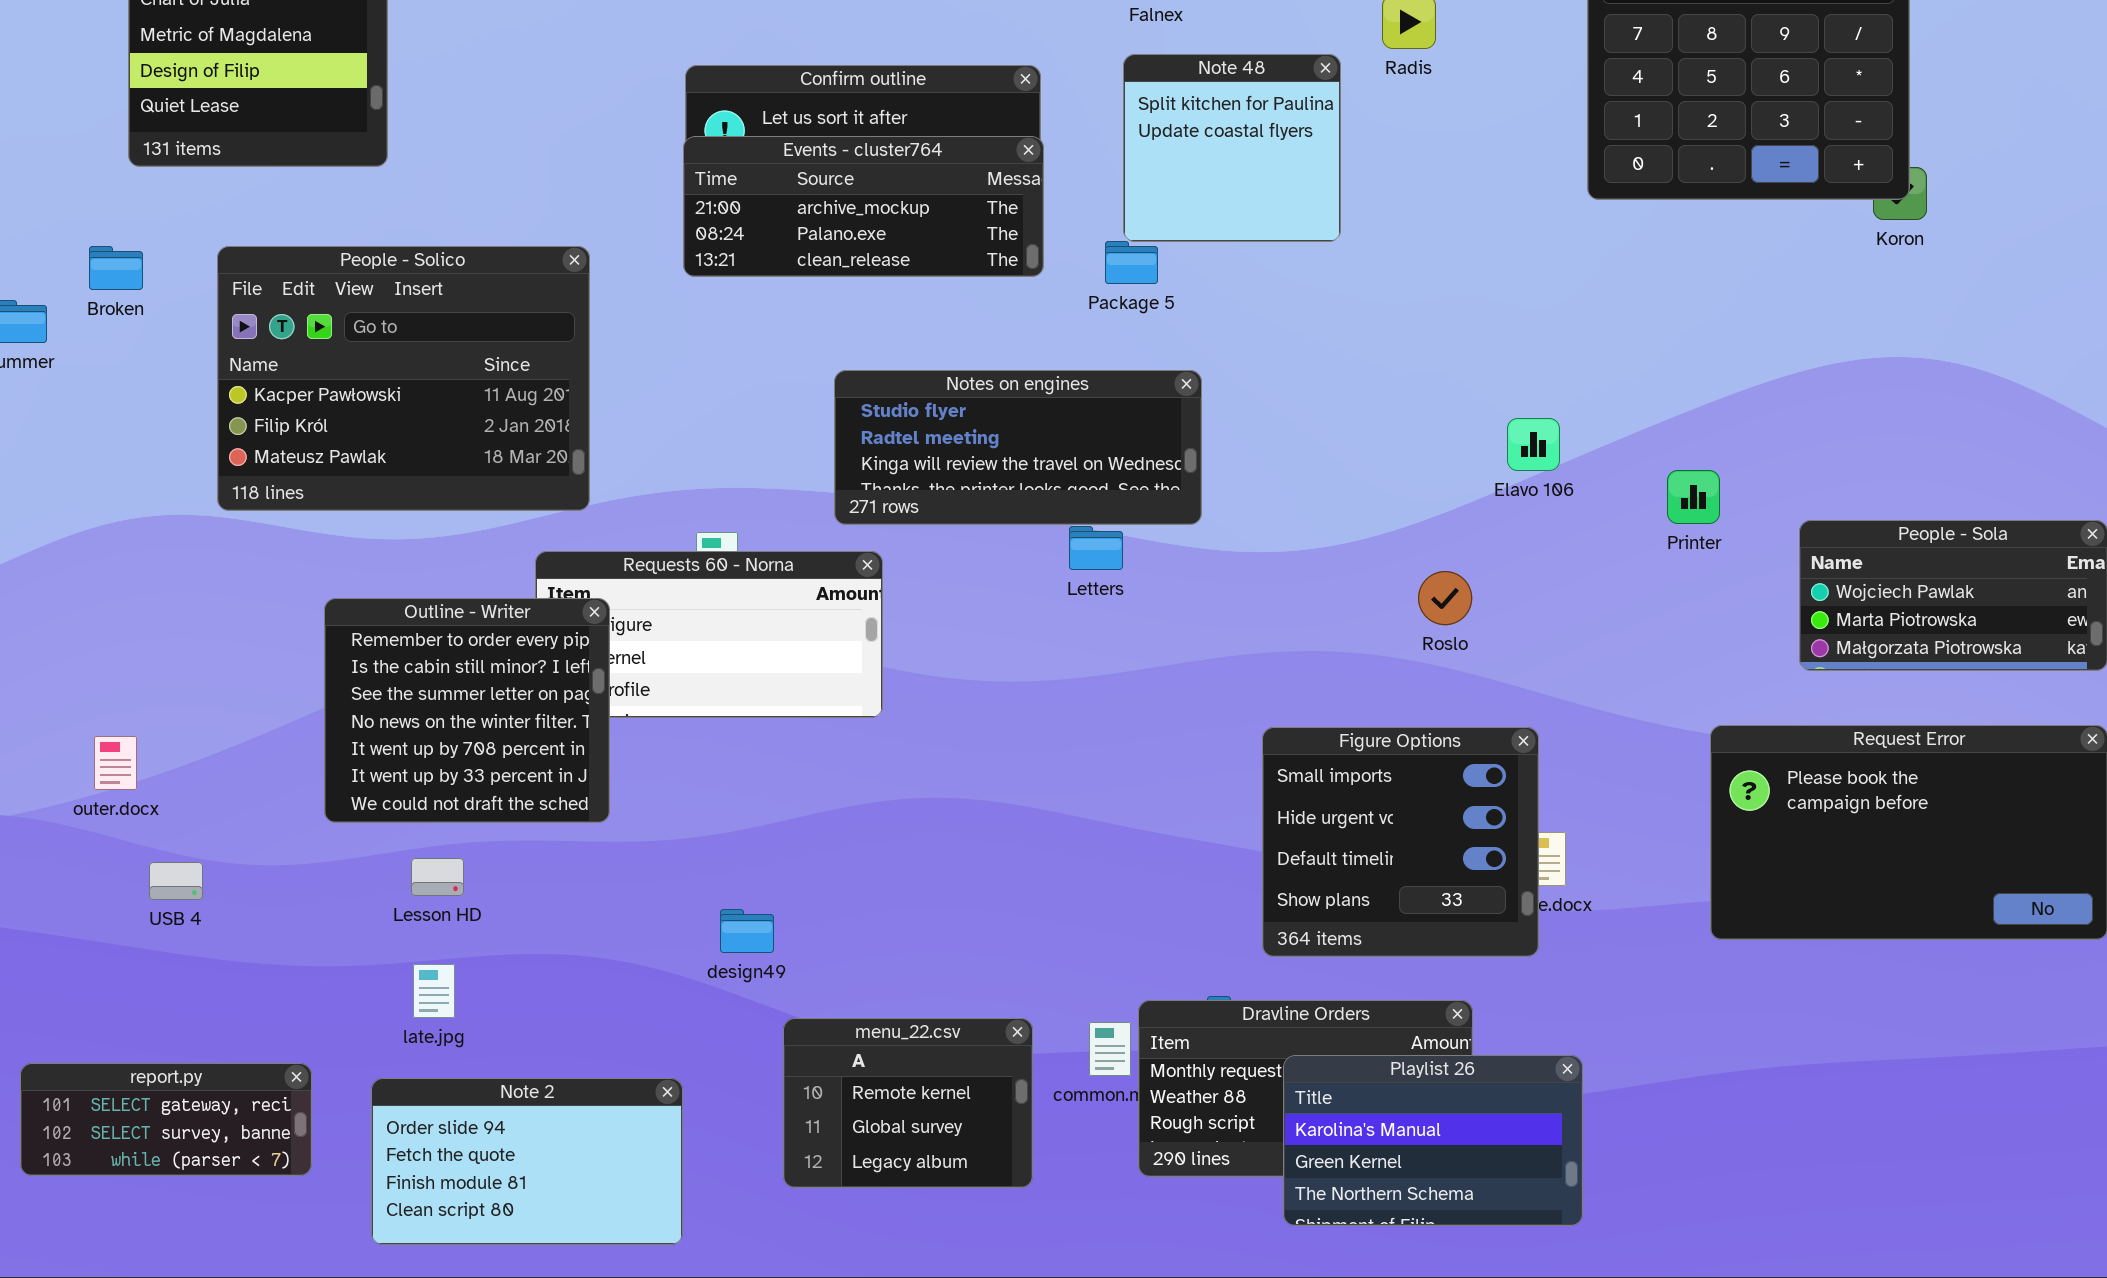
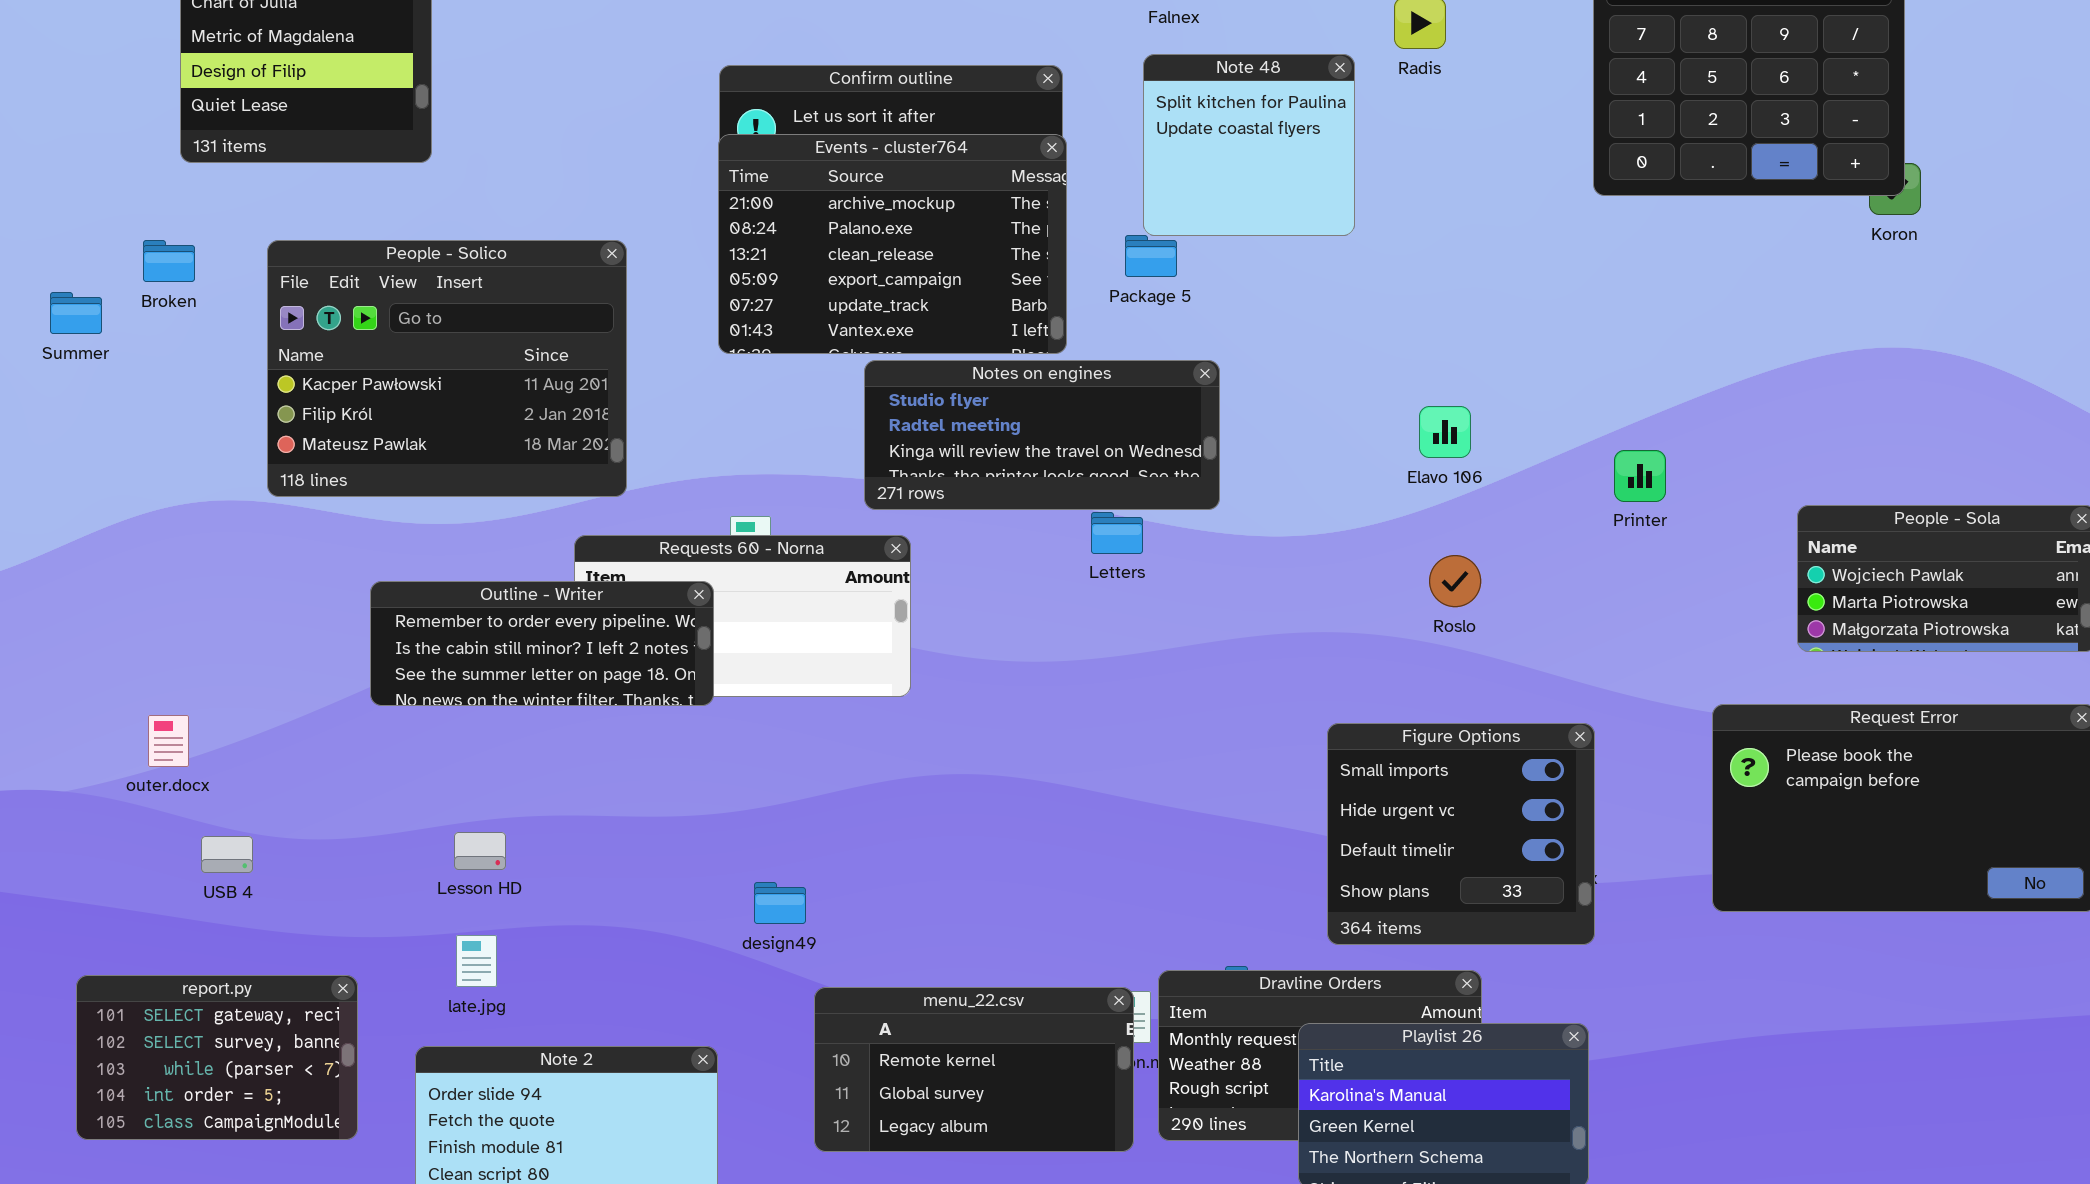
Events - cluster764: [683,136,1044,277] -> [718,134,1067,354], resized
Elavo 106: [1507,418,1560,471] -> [1419,406,1471,458], moved
Printer: [1667,470,1720,524] -> [1614,450,1666,502], moved
Outline - Writer: [324,598,610,823] -> [370,581,714,706], resized
Figure Options: [1262,727,1539,957] -> [1327,723,1595,945], moved
menu_22.csv: [783,1018,1033,1188] -> [814,987,1134,1152], resized
report.py: [20,1063,312,1176] -> [76,975,358,1140], resized

